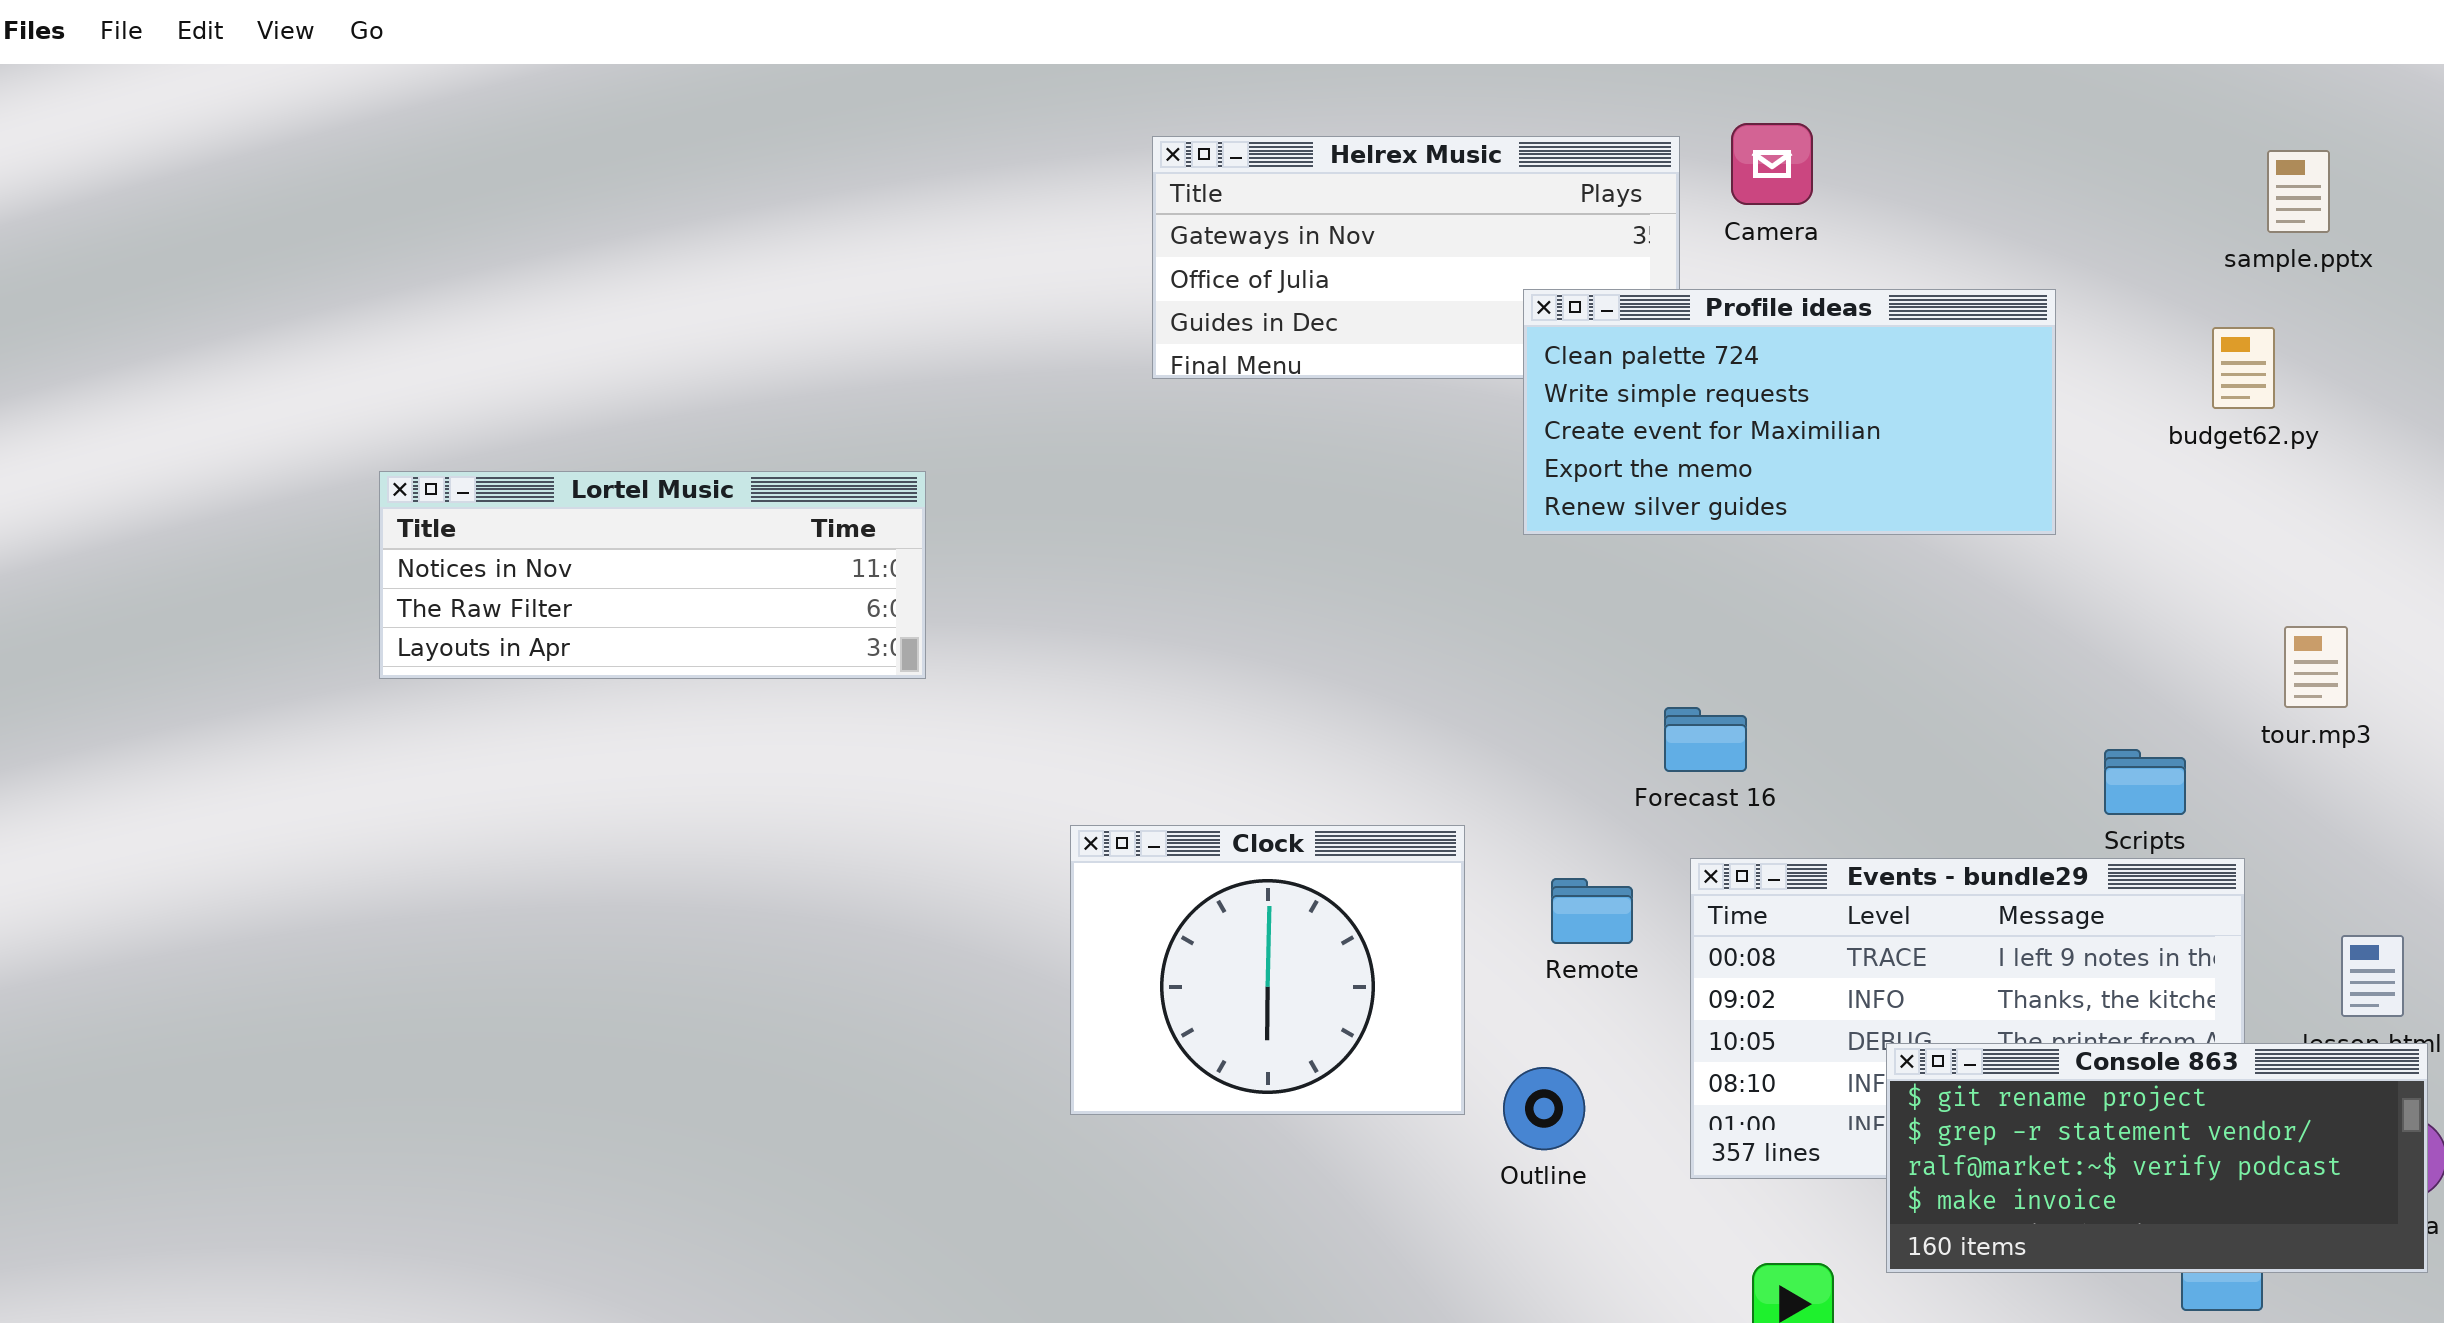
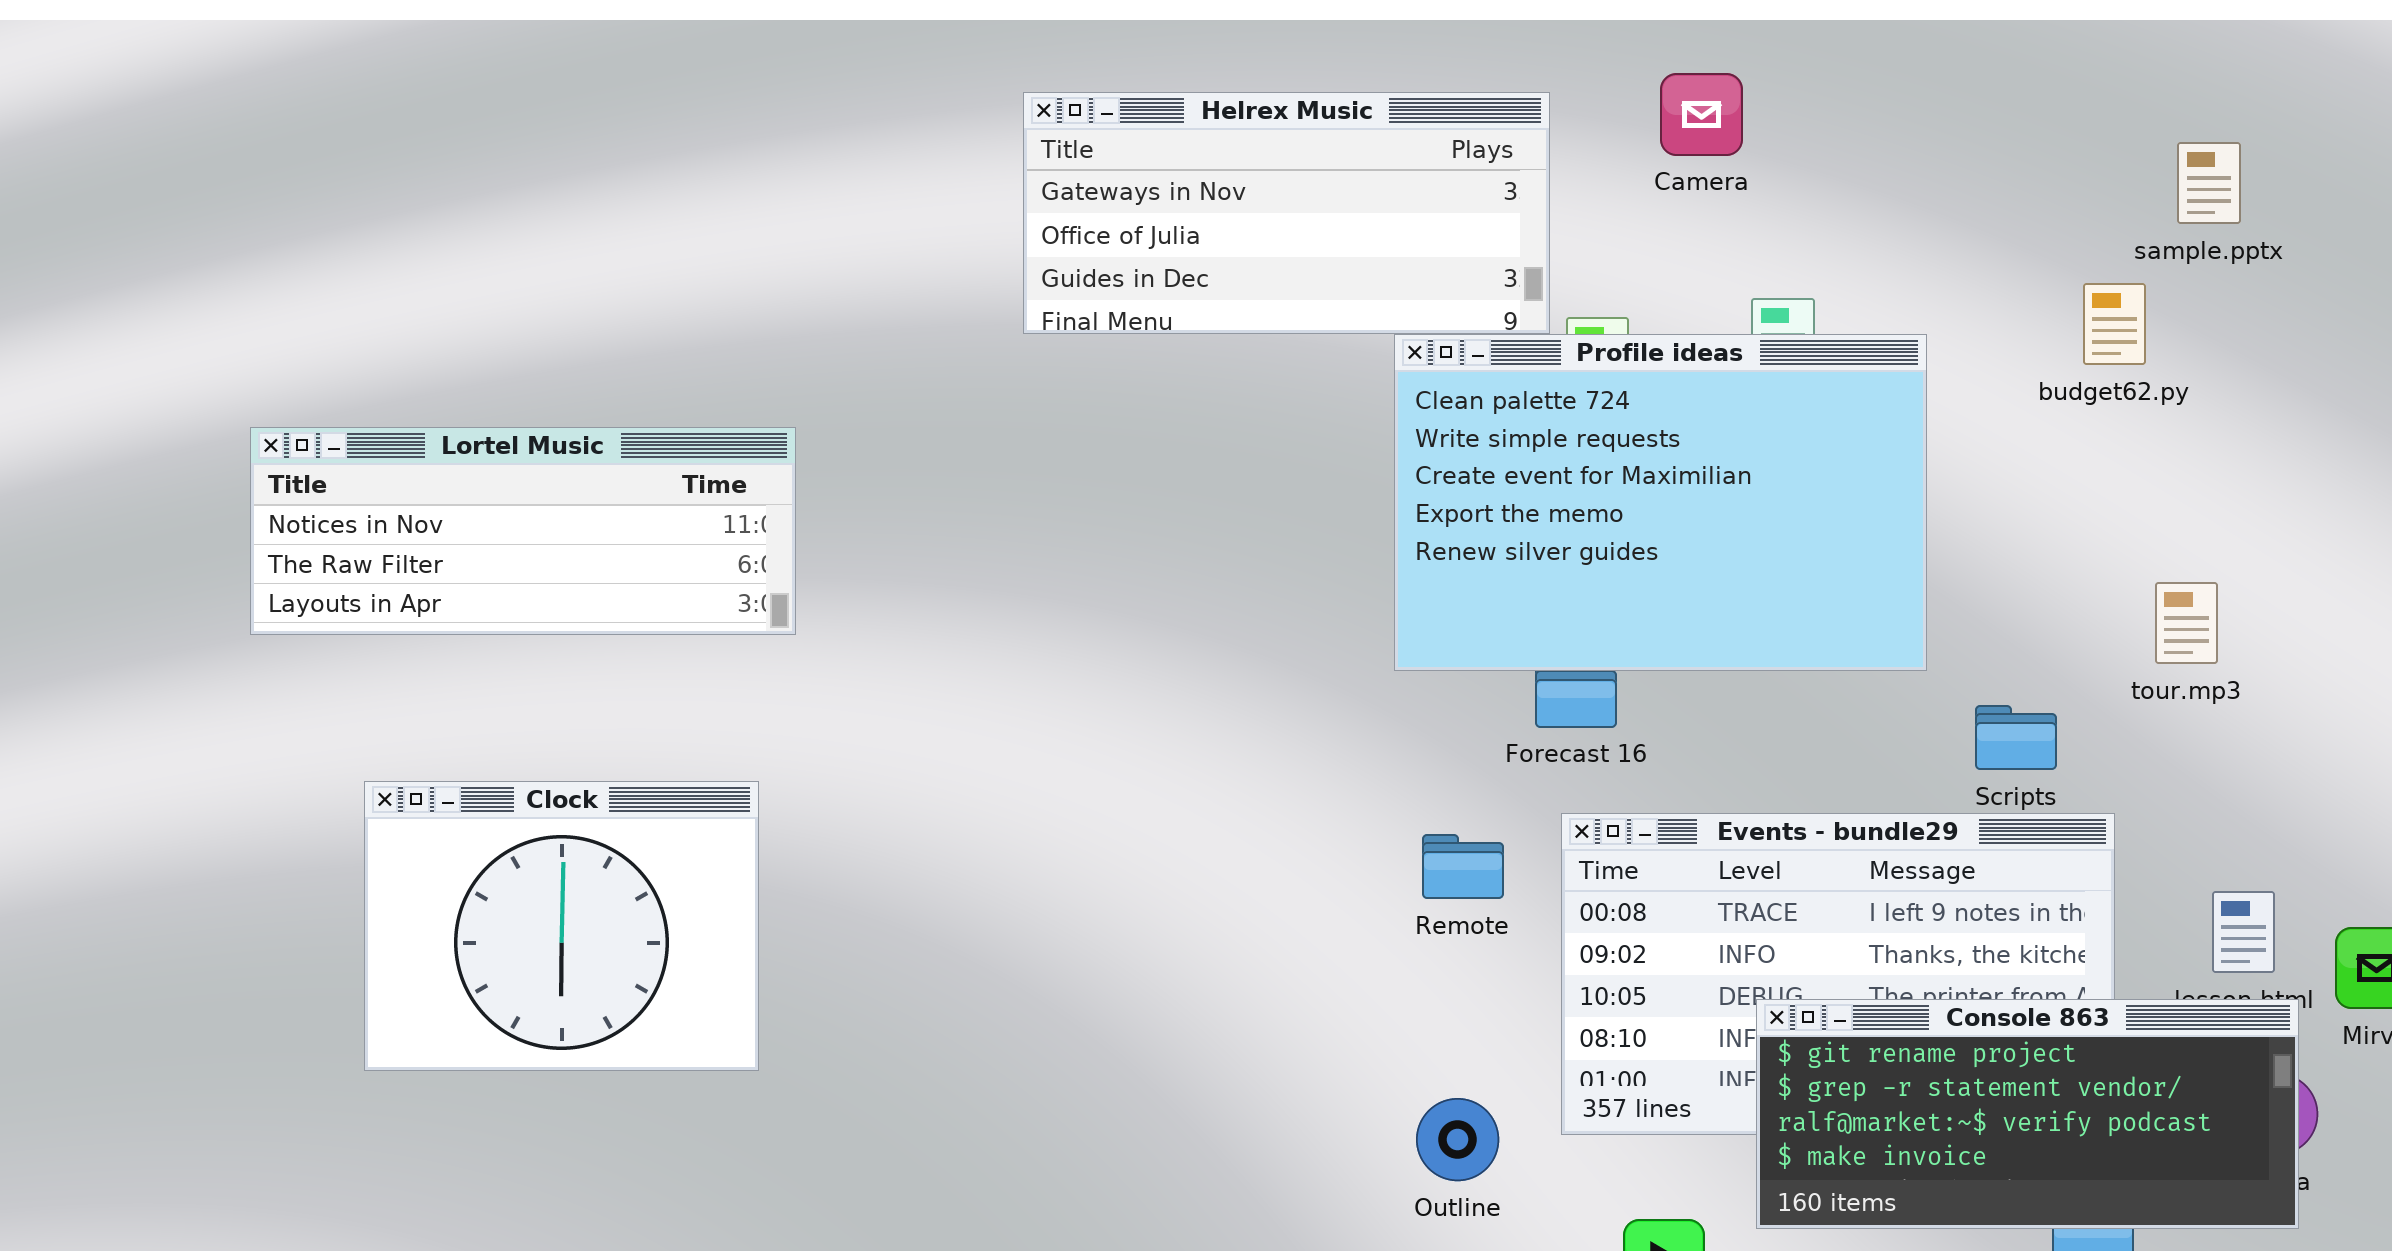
Camera: [1731,123,1813,205] -> [1660,73,1743,156], moved
sample.pptx: [2267,150,2330,233] -> [2177,142,2241,224], moved
Profile ideas: [1523,289,2056,535] -> [1394,334,1927,671], moved, resized
Clock: [1070,825,1465,1115] -> [364,781,759,1071], moved
Outline: [1503,1067,1585,1150] -> [1416,1098,1499,1181], moved

